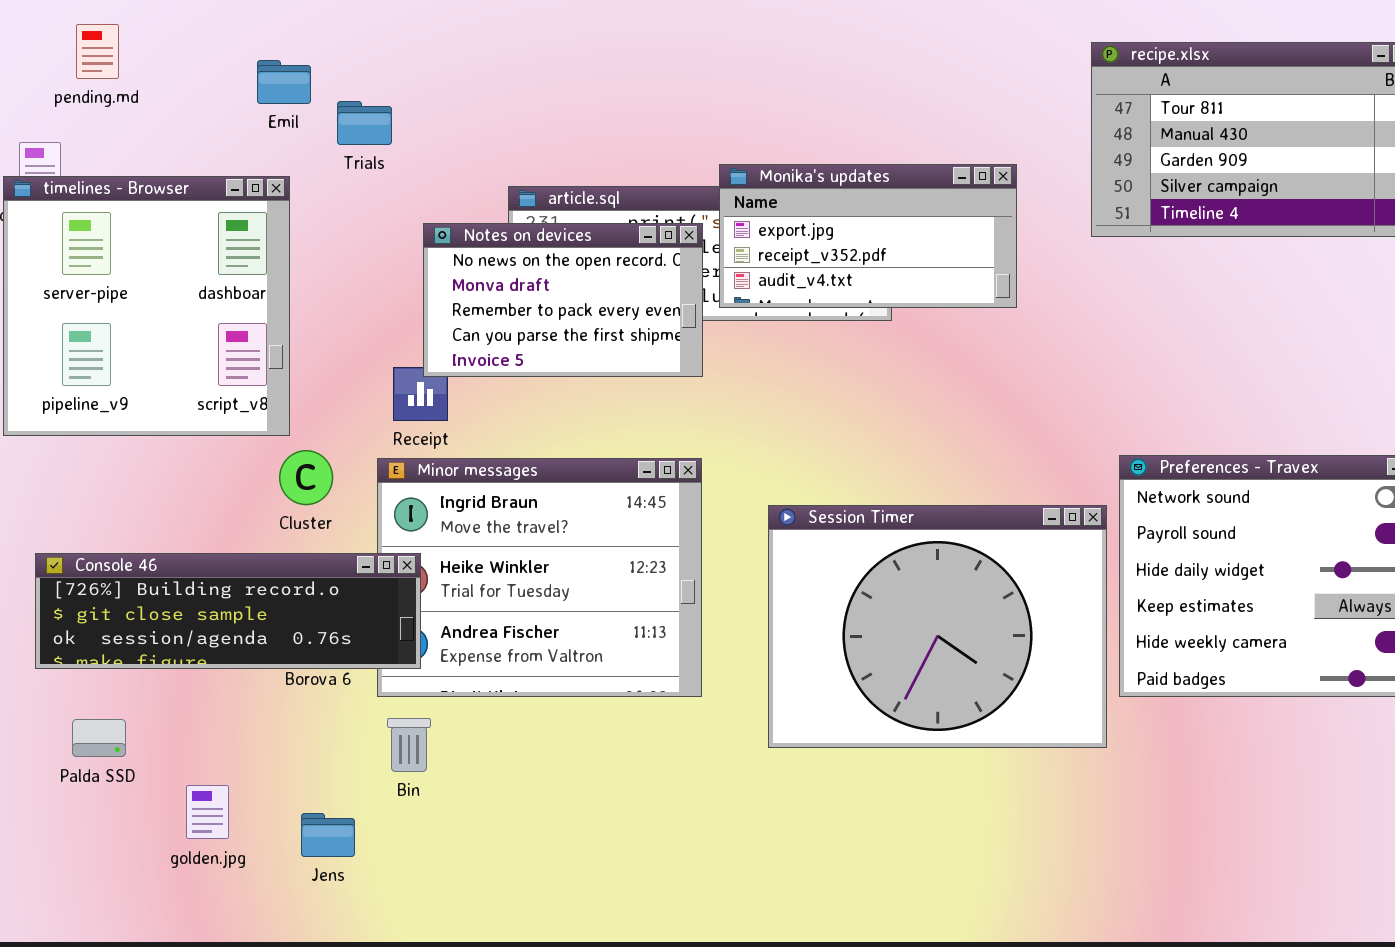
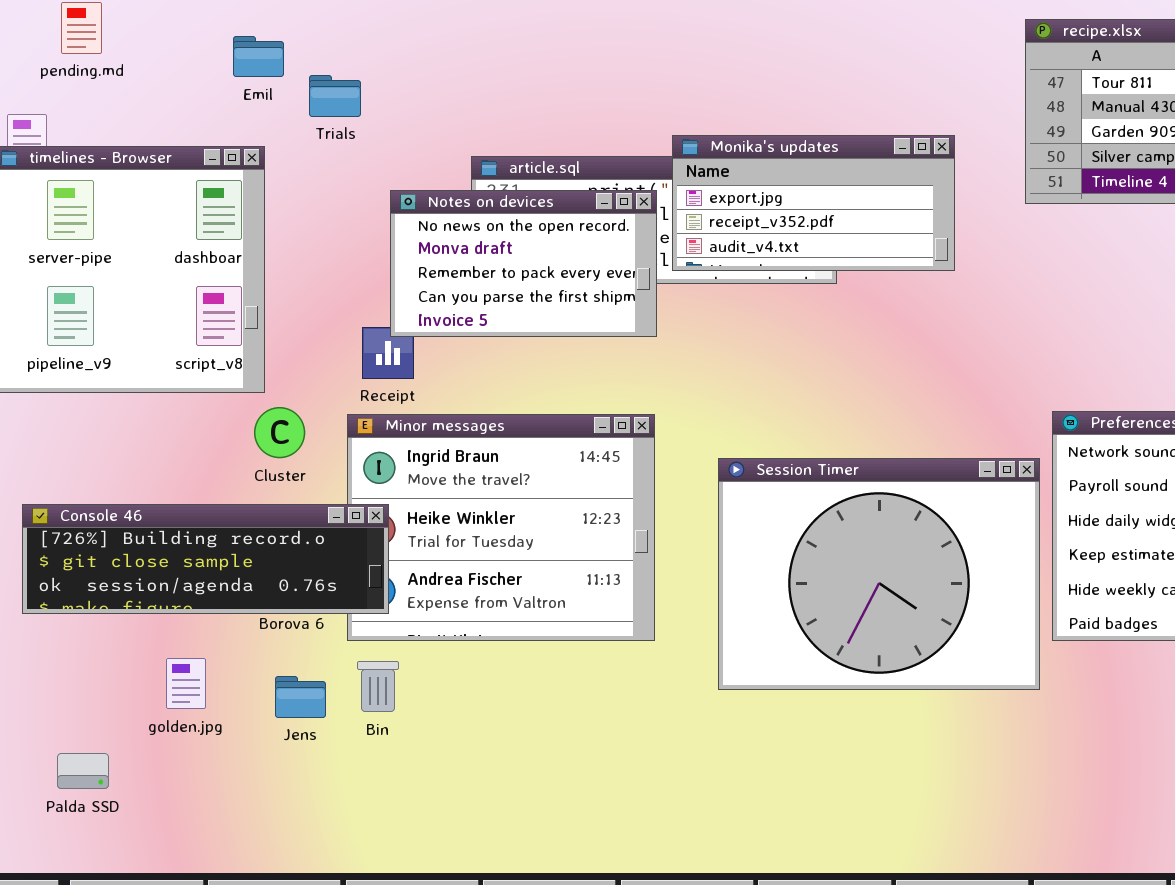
Palda SSD: [72,719,126,757] -> [57,753,109,789], moved
golden.jpg: [186,785,229,839] -> [166,658,206,709], moved
Jens: [301,813,355,857] -> [275,676,326,718], moved

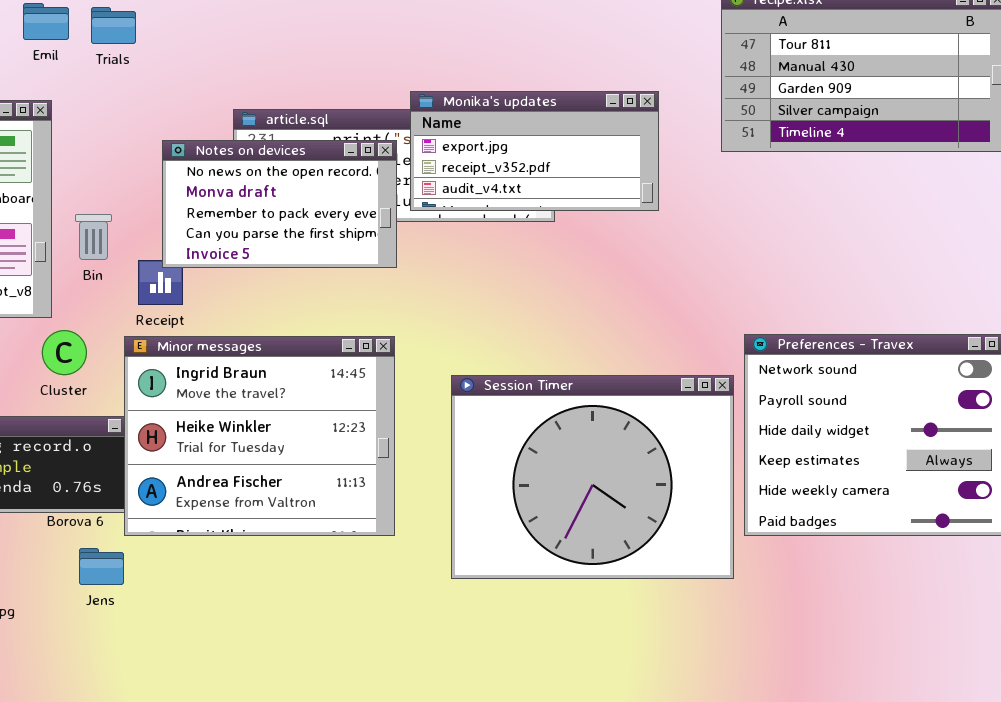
Trials: [309,75,361,117] -> [91,7,136,44], moved
Minor messages: [347,414,655,641] -> [124,336,395,536], raised
Bin: [357,661,399,712] -> [75,214,112,260], moved
Jens: [275,676,326,718] -> [79,548,124,585], moved

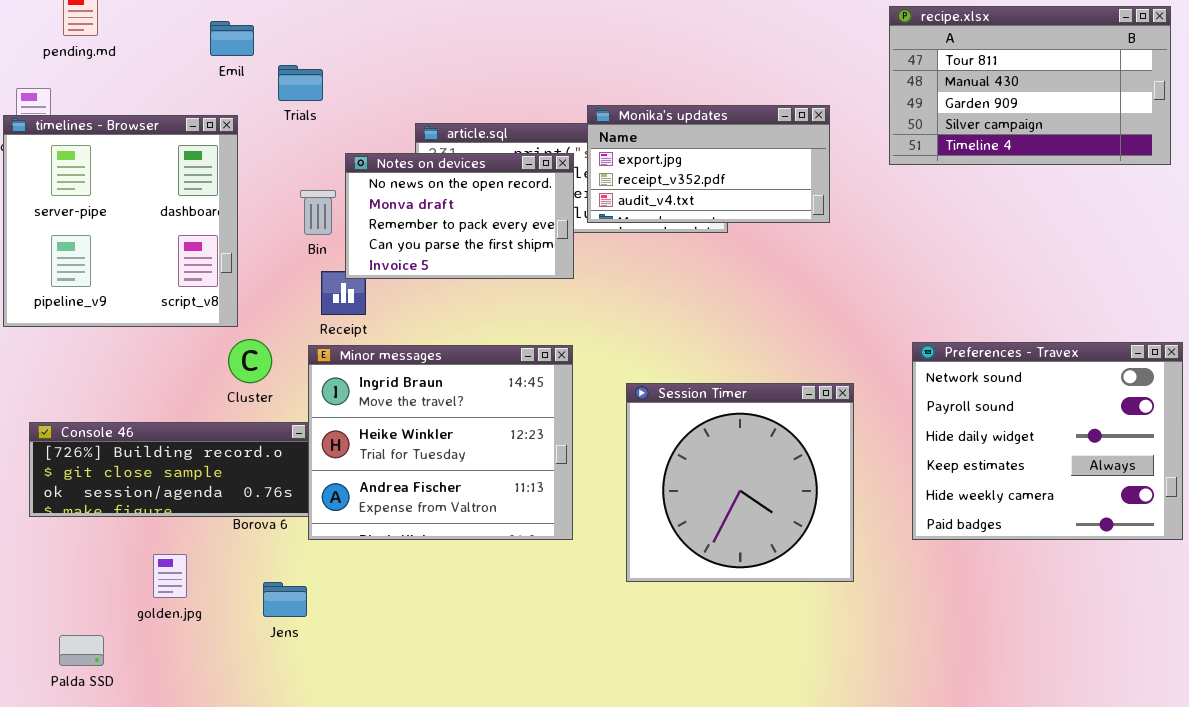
Trials: [91,7,136,44] -> [278,65,323,101], moved
Bin: [75,214,112,260] -> [300,190,336,235], moved
Session Timer: [451,375,734,579] -> [626,383,854,582], resized
Jens: [79,548,124,585] -> [263,582,307,617], moved

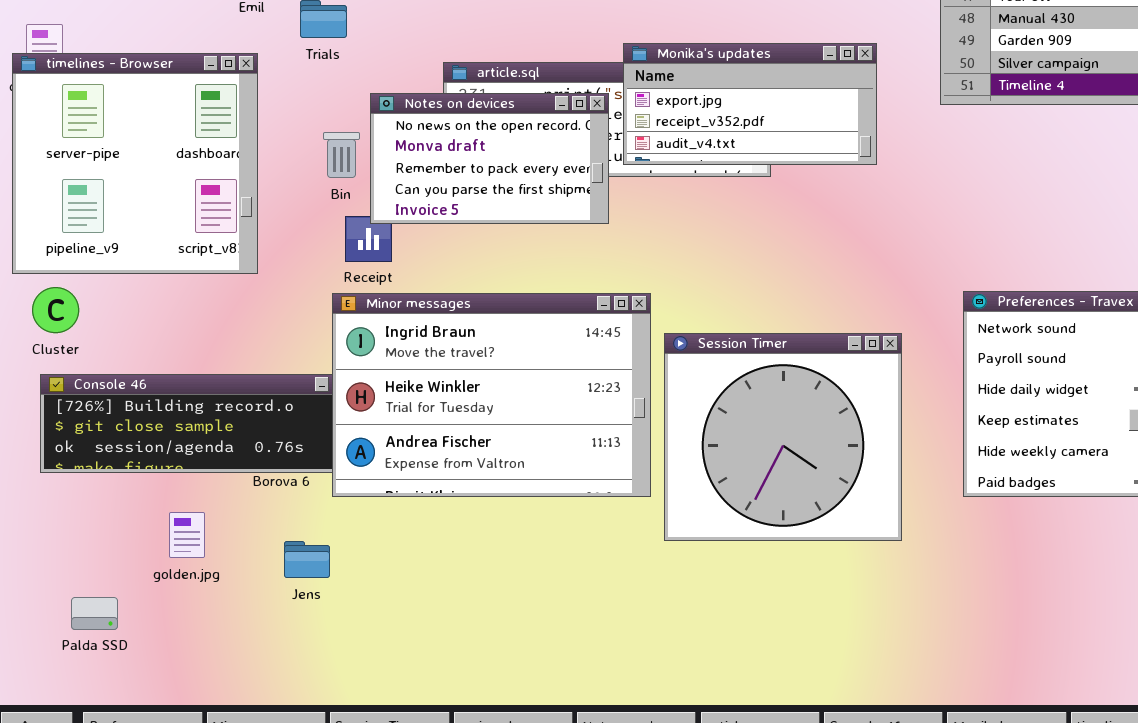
Cluster: [228,339,272,383] -> [32,287,79,333], moved
Minor messages: [308,345,573,540] -> [332,293,651,497], resized

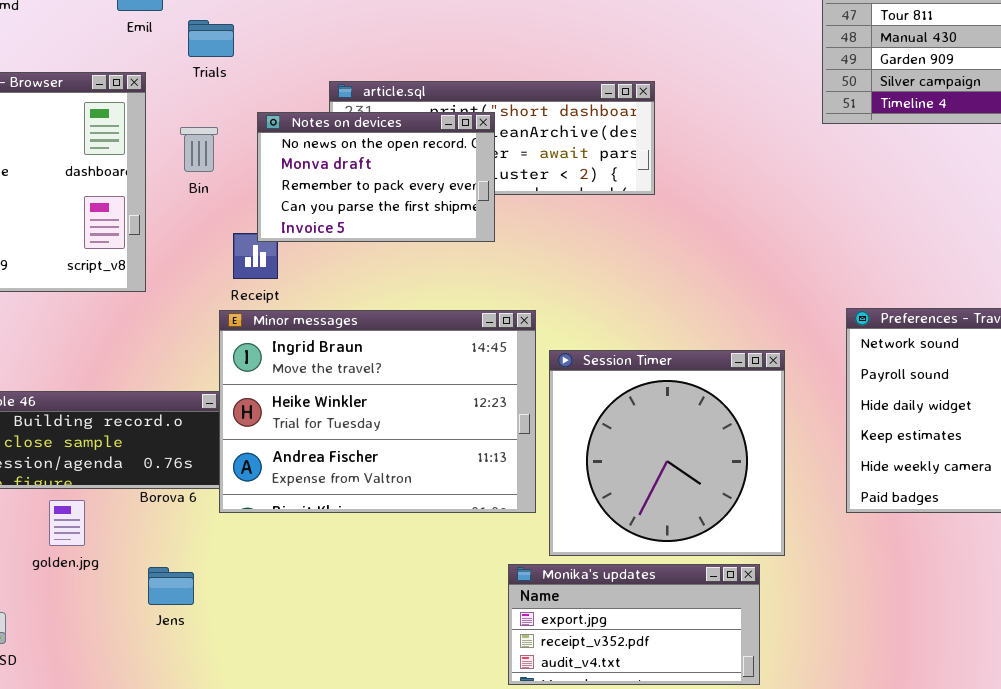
Monika's updates: [623,43,877,165] -> [508,564,760,685], moved
Bin: [323,132,360,178] -> [180,127,218,172], moved
golden.jpg: [169,512,205,558] -> [49,500,85,546], moved
Jens: [284,541,330,578] -> [148,567,194,605], moved

